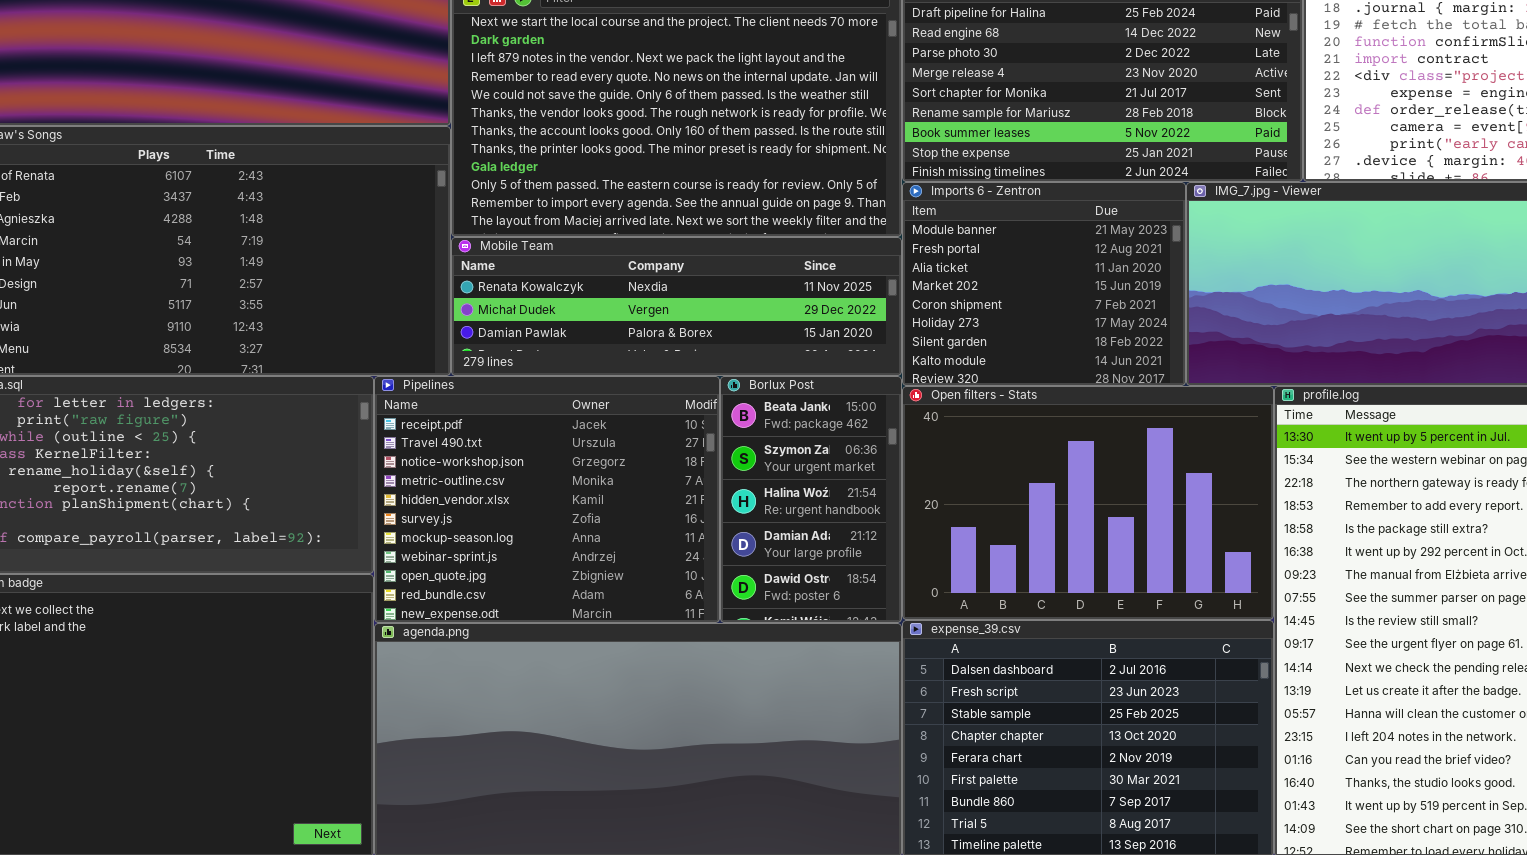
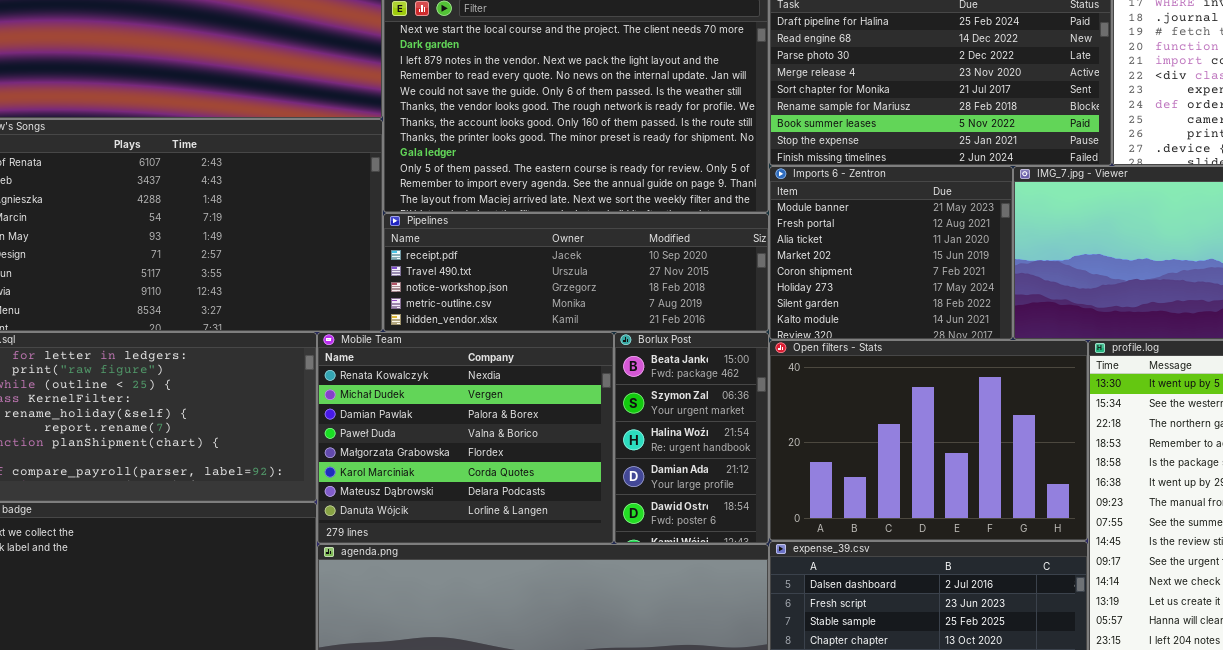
Mobile Team: [451,237,902,376] -> [317,332,614,544], moved, resized
Pipelines: [374,376,720,623] -> [383,213,769,332], moved, resized

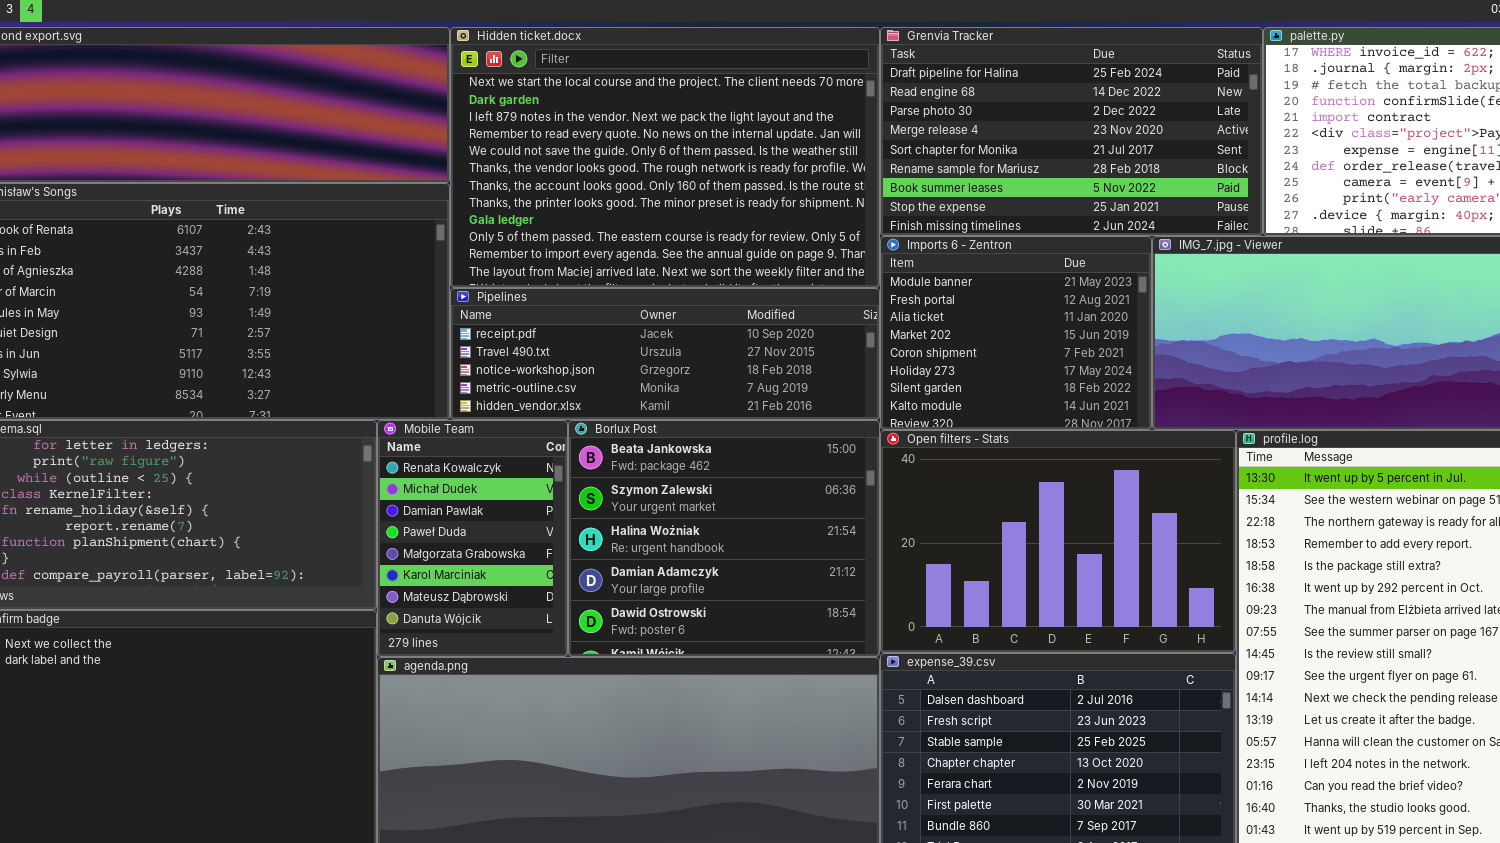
Mobile Team: [317,332,614,544] -> [377,420,568,657], resized
Borlux Post: [614,332,769,544] -> [568,420,880,657], resized

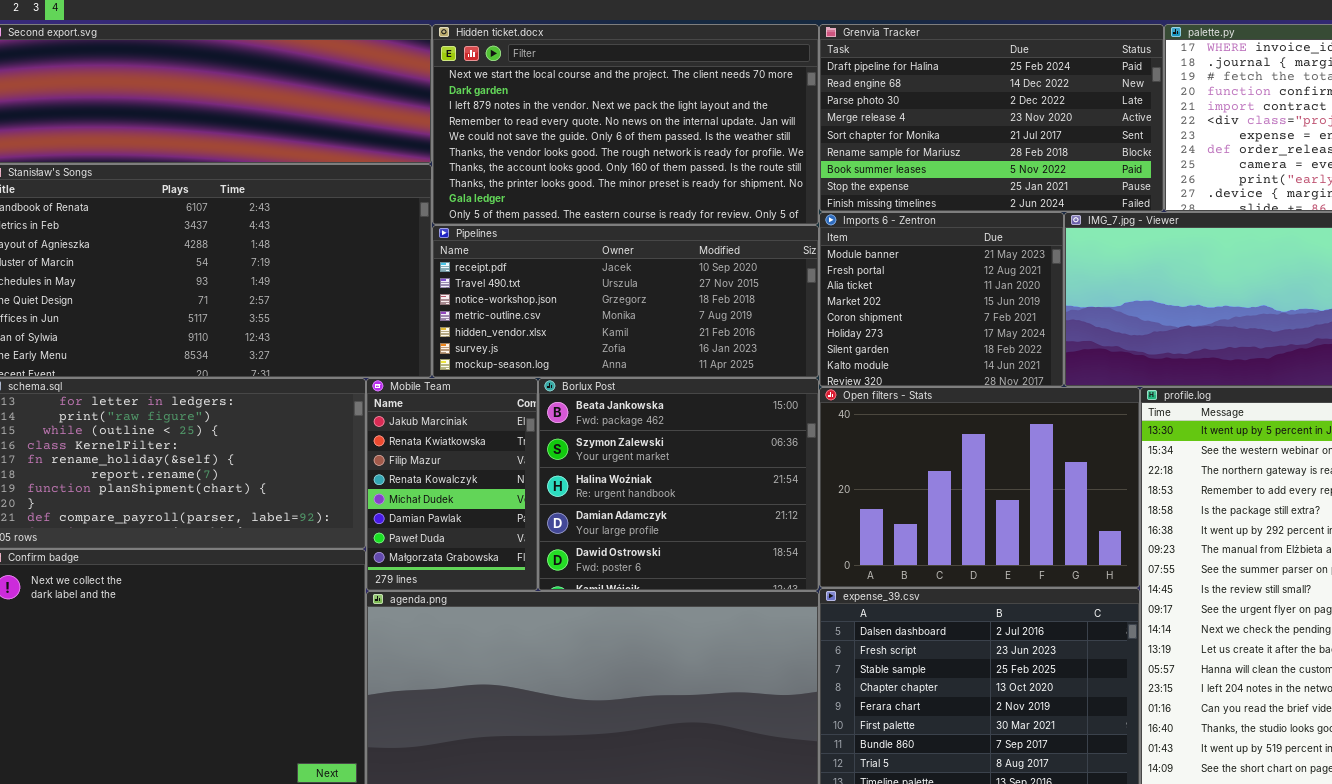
Hidden ticket.docx: [450,27,880,288] -> [432,24,819,225], resized
Pipelines: [450,288,880,420] -> [432,225,819,378], resized
Mobile Team: [377,420,568,657] -> [366,378,538,591], scrolled up 3 rows

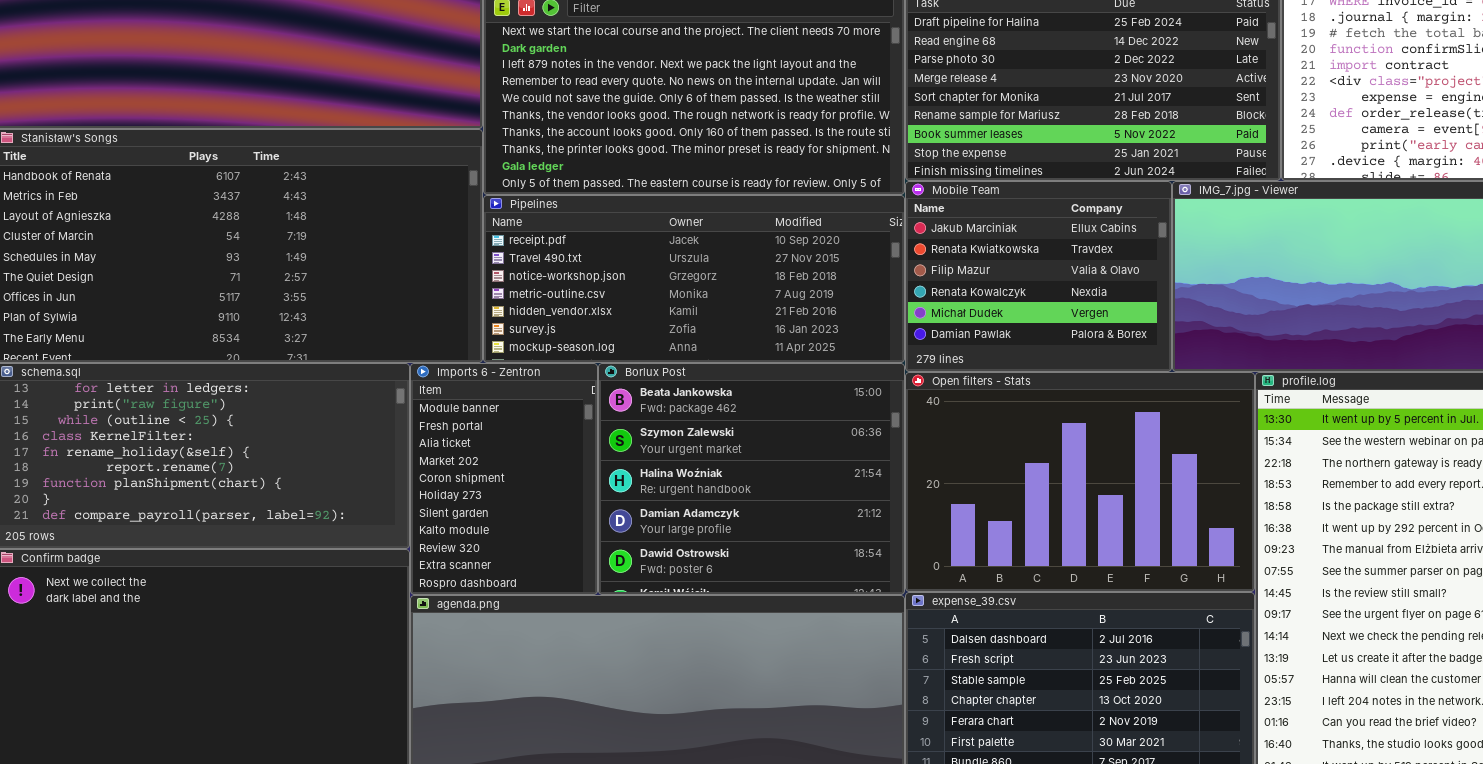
Imports 6 - Zentron: [819,212,1064,387] -> [410,363,598,595], moved, resized
Mobile Team: [366,378,538,591] -> [905,181,1172,372], moved, resized

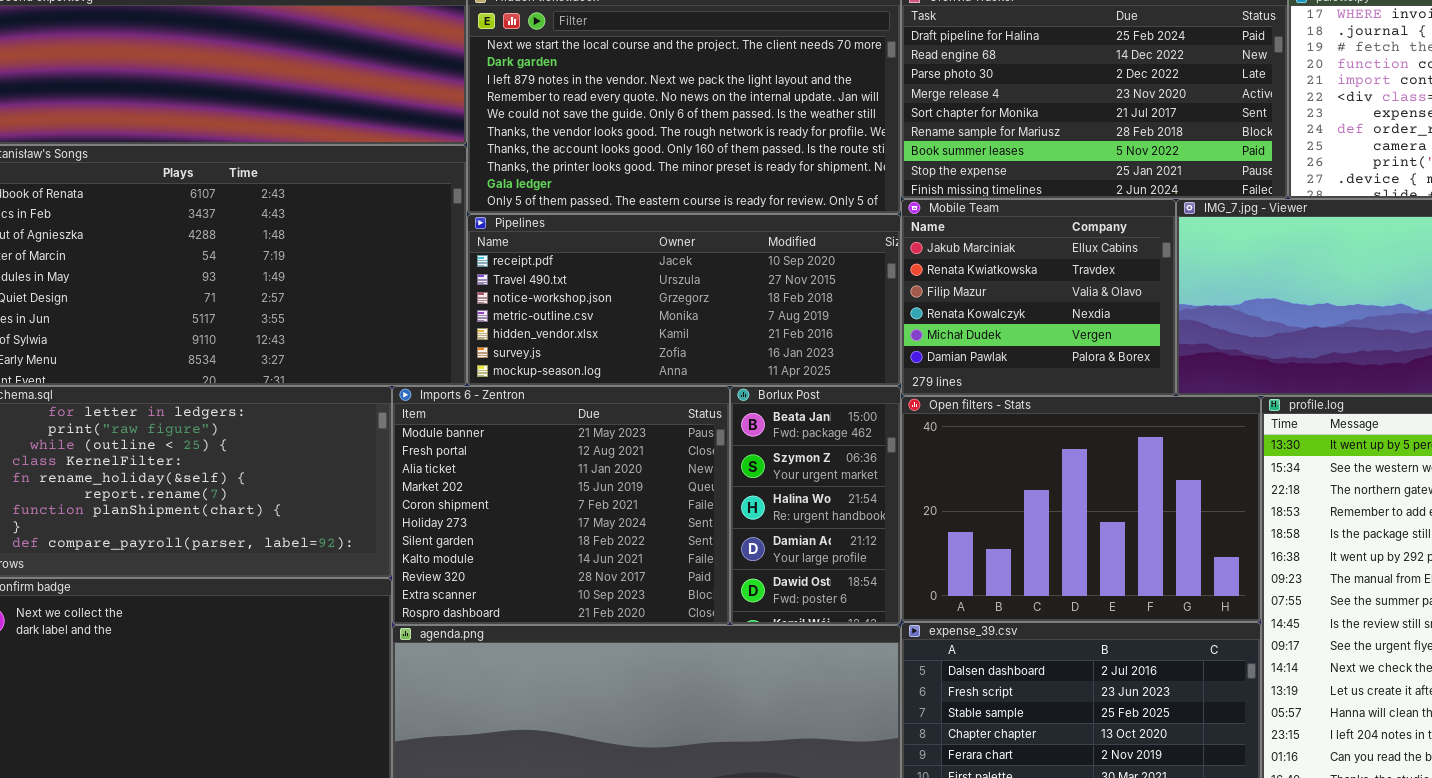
Imports 6 - Zentron: [410,363,598,595] -> [392,386,730,625], resized
Borlux Post: [598,363,905,595] -> [730,386,901,625], resized

